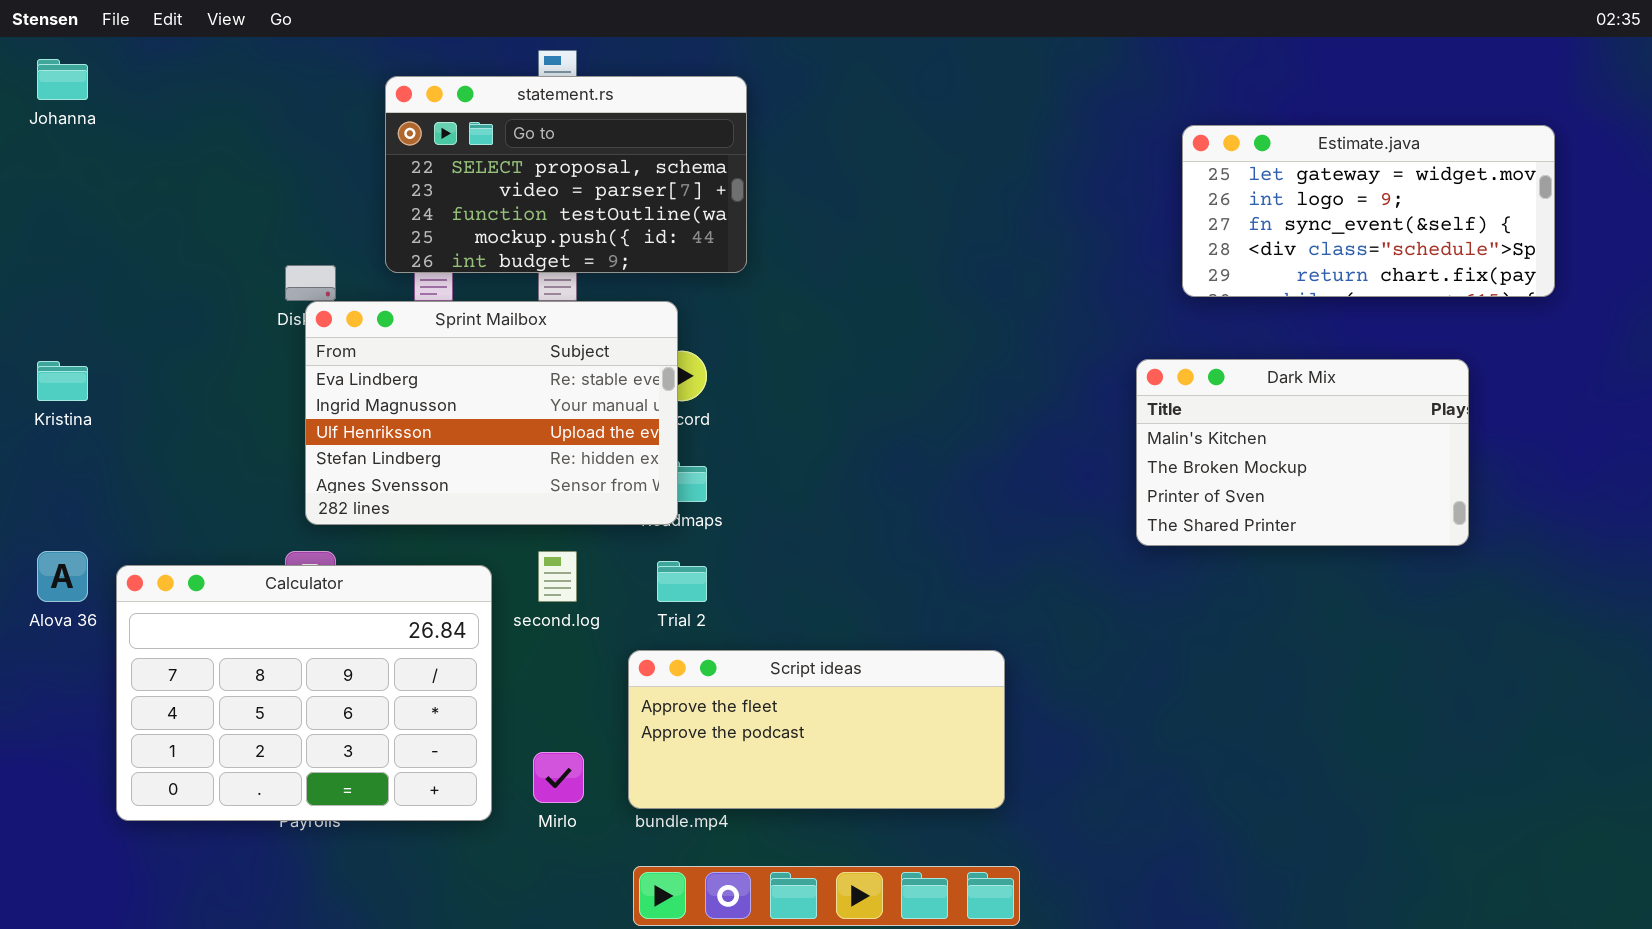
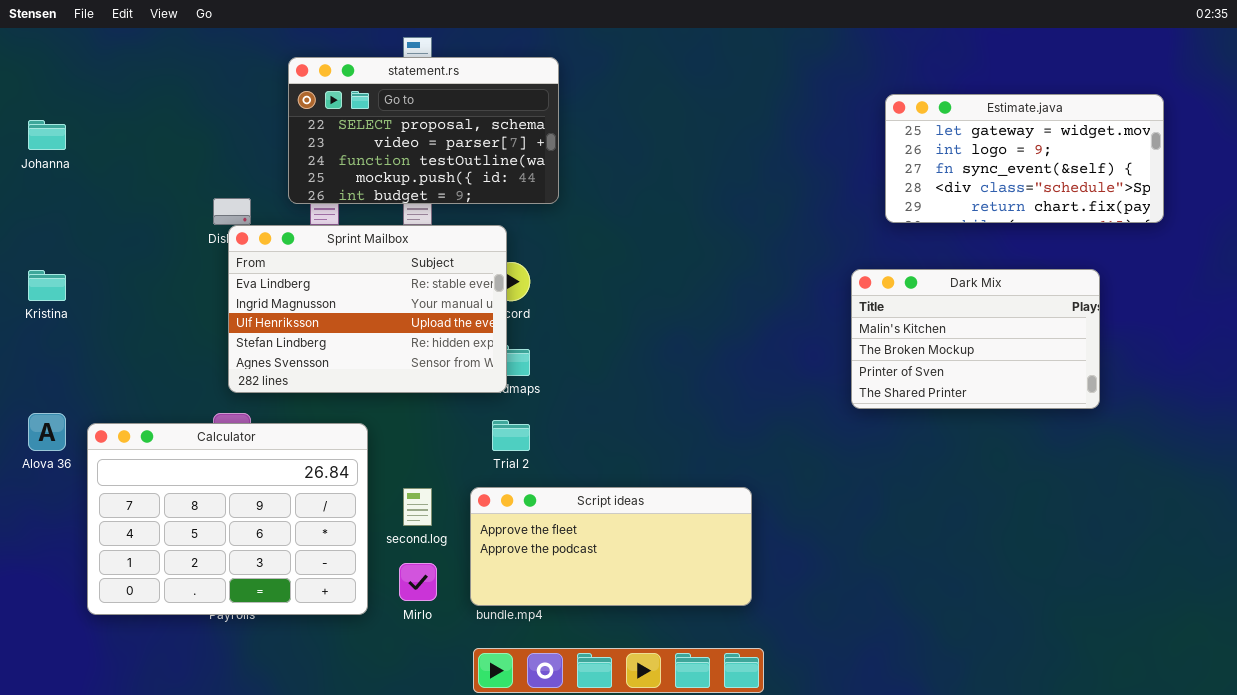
Johanna: [37,59,88,100] -> [28,120,66,150], moved
second.log: [538,551,577,602] -> [403,488,432,526], moved

